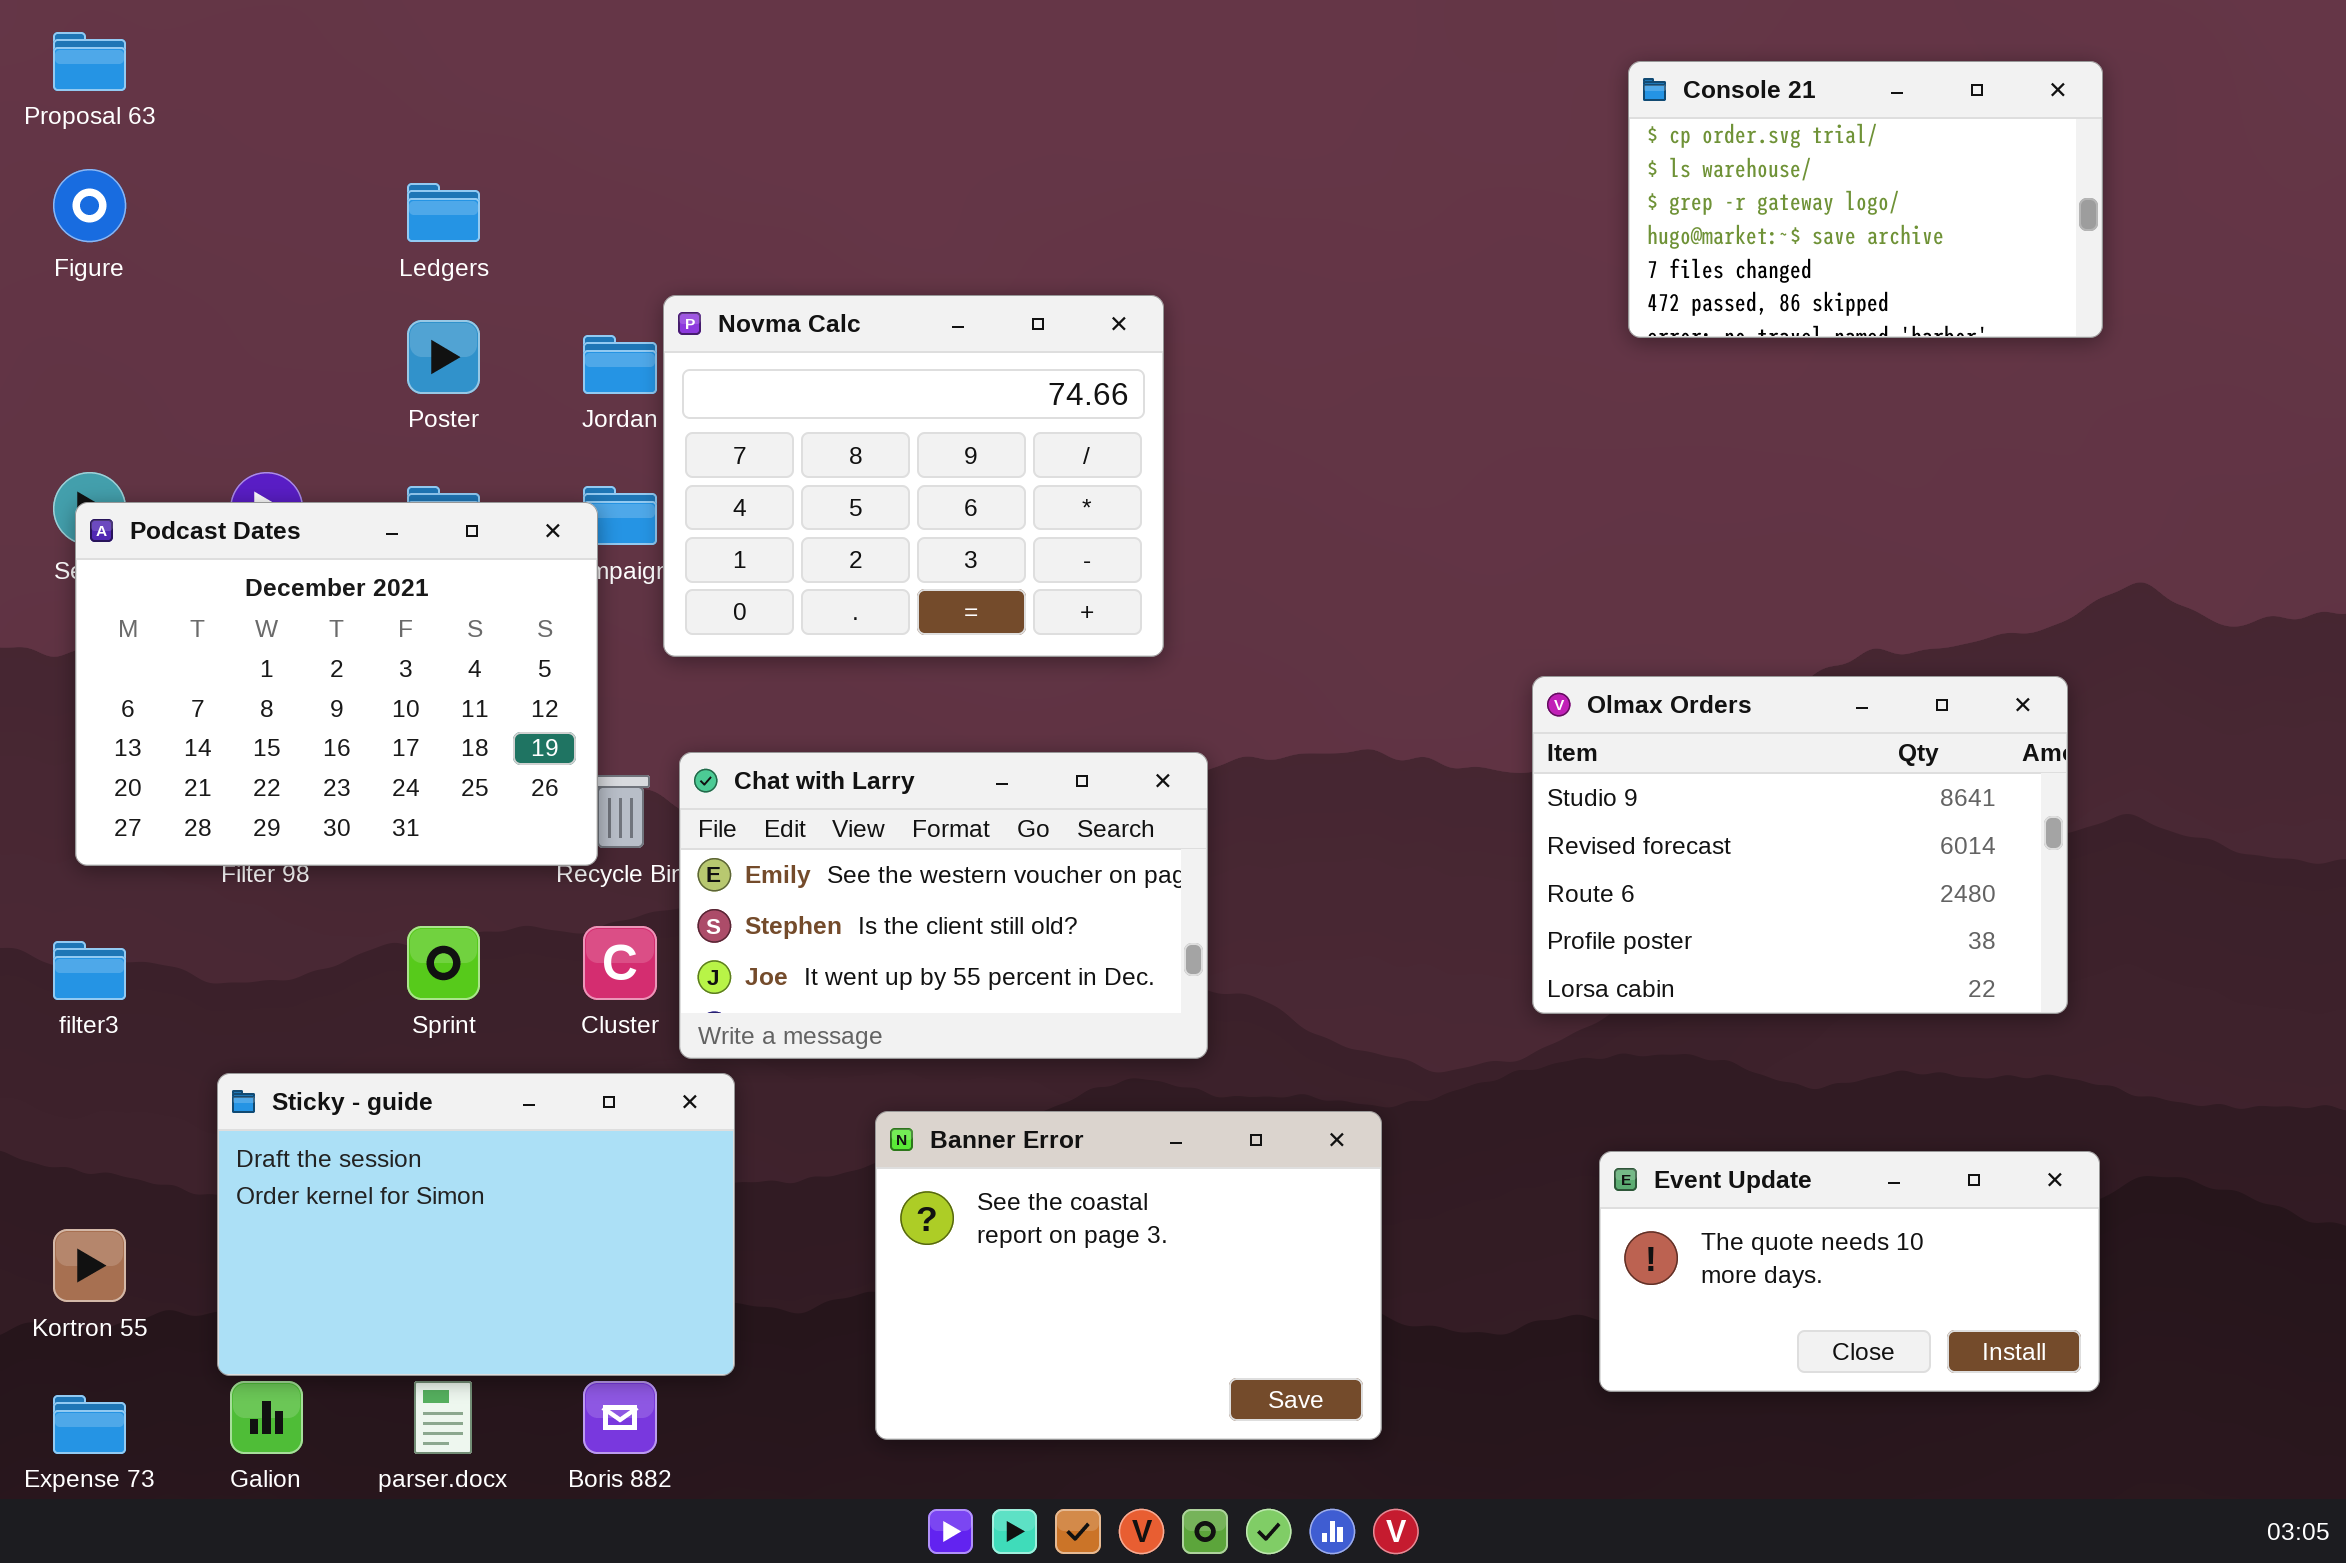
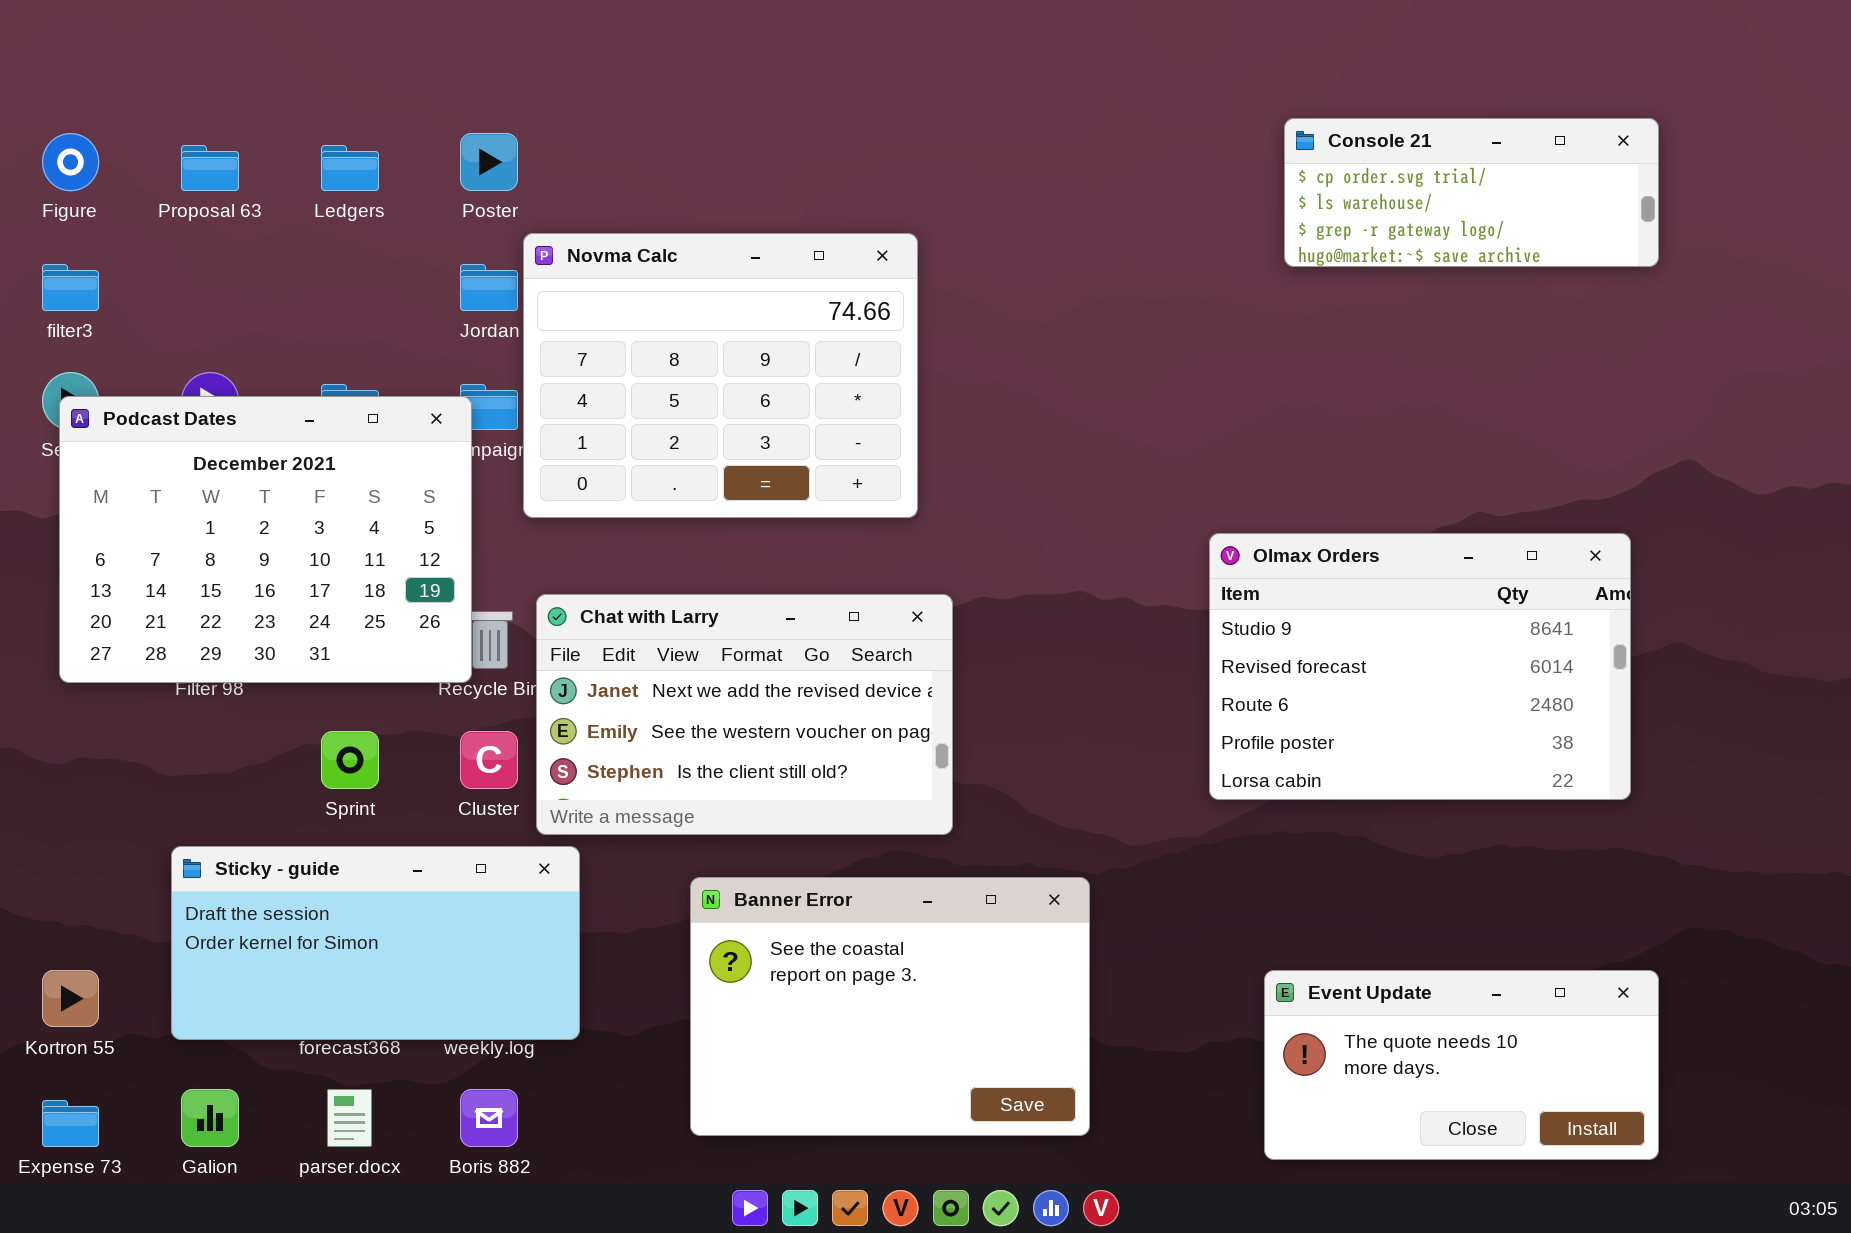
Proposal 63: [53,32,126,91] -> [181,145,239,191], moved
Console 21: [1628,61,2103,338] -> [1284,118,1659,267], resized
Poster: [407,320,480,394] -> [460,133,518,191], moved
Chat with Larry: [679,752,1208,1059] -> [536,594,953,835], scrolled up 1 row
filter3: [53,941,126,1000] -> [42,264,99,311], moved
Sticky - guide: [217,1073,735,1376] -> [171,846,580,1040], resized
Event Update: [1599,1151,2100,1392] -> [1264,970,1659,1160], moved

